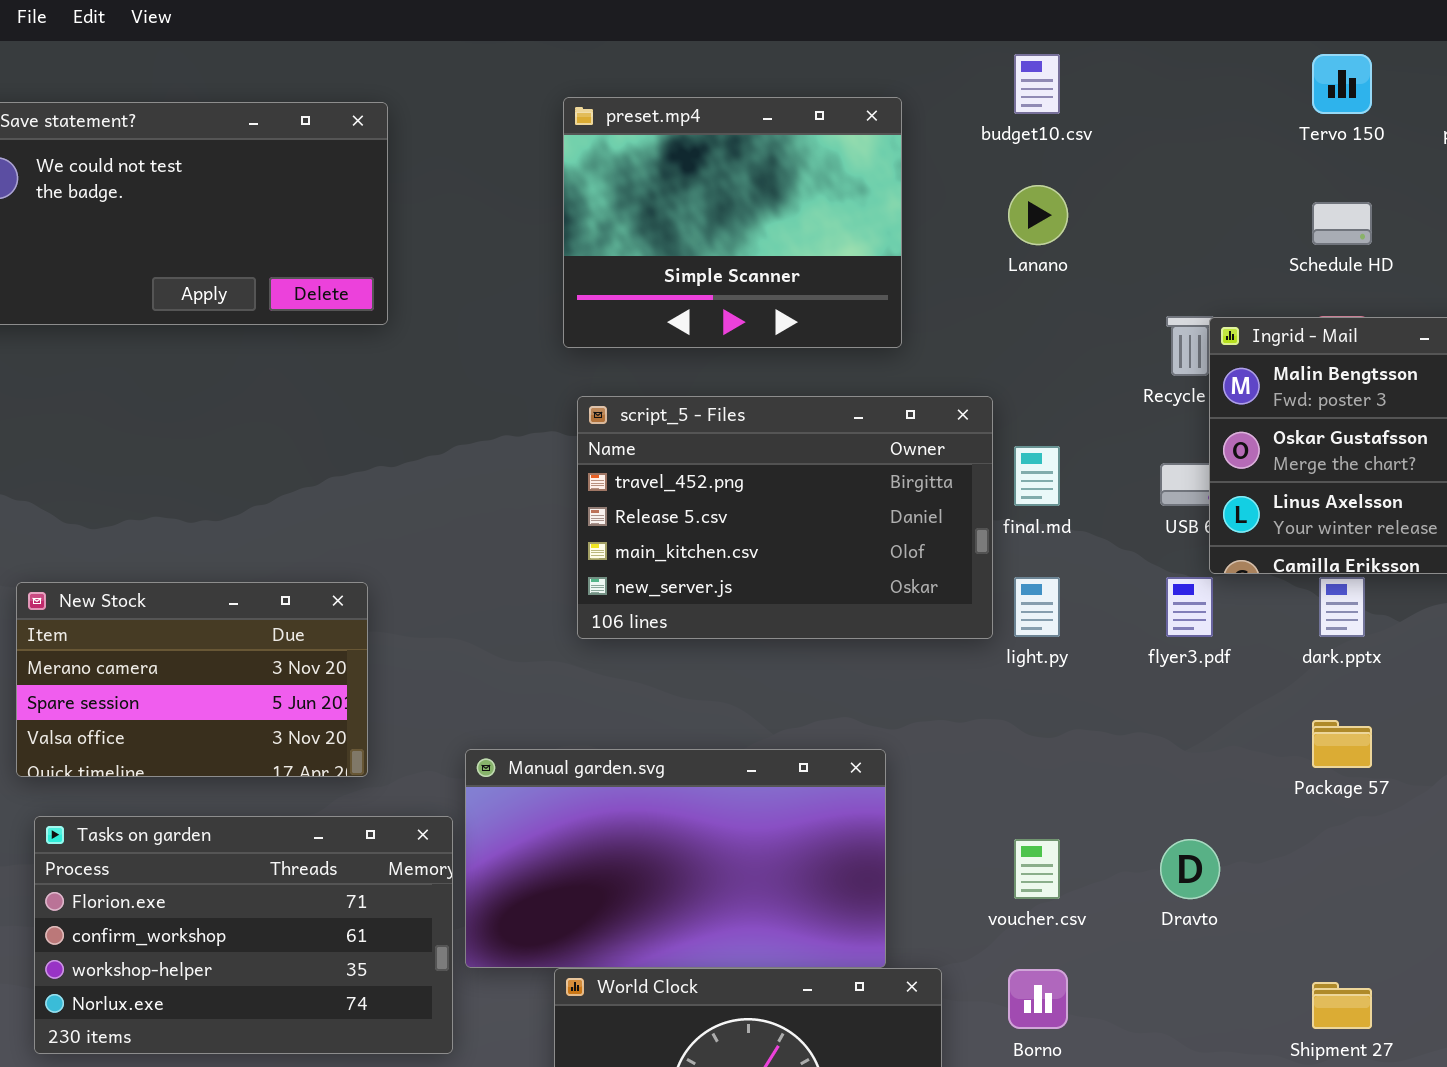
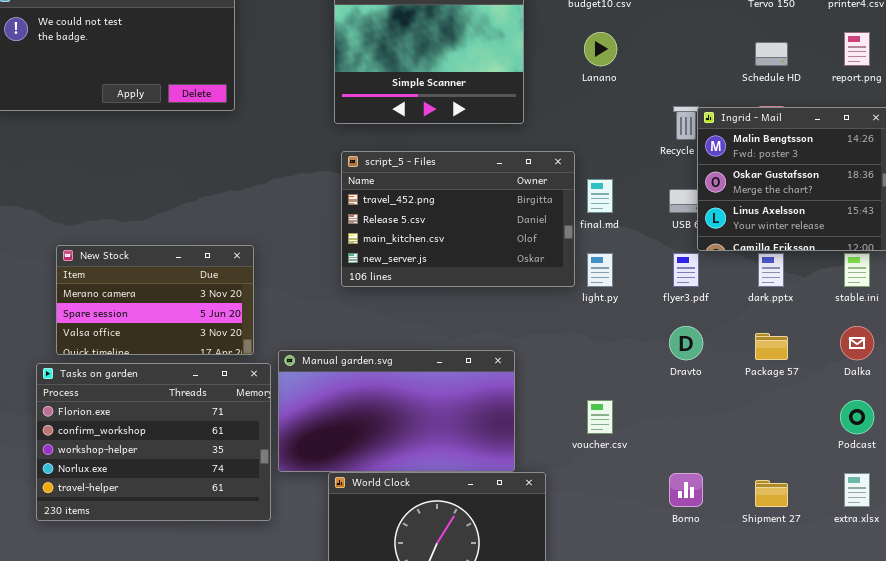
New Stock: [16,582,368,777] -> [56,245,254,355], moved
Tasks on garden: [34,816,453,1054] -> [36,363,271,521], resized
Dravto: [1160,839,1220,899] -> [669,326,703,360], moved
Borno: [1008,969,1068,1029] -> [669,473,703,507], moved

